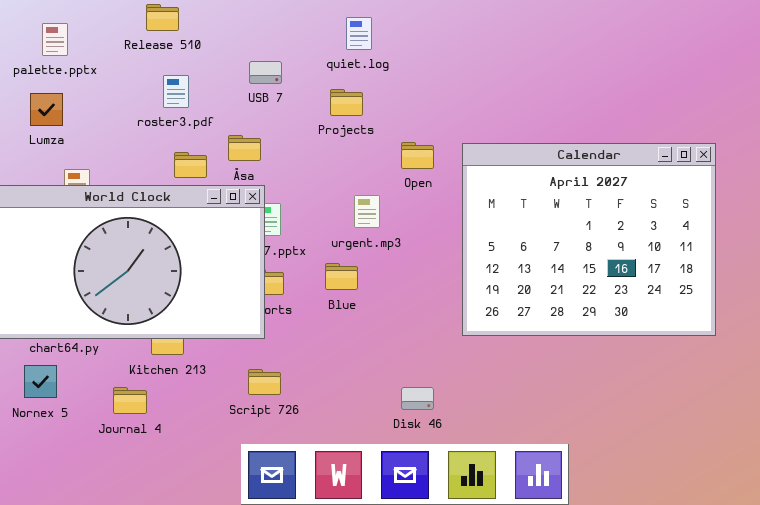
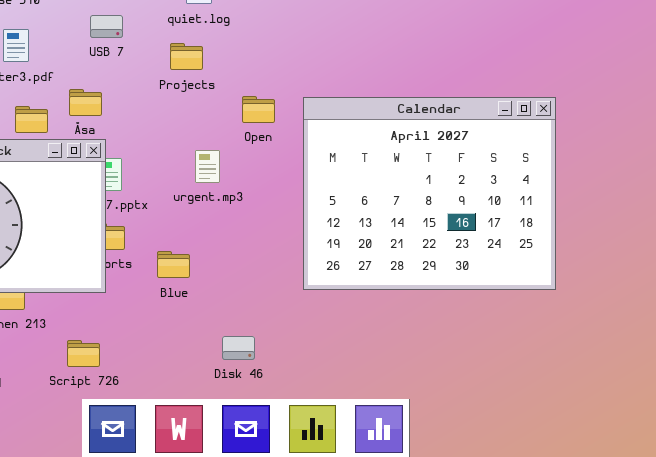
Blue: [325,263,358,290] -> [157,251,190,278], moved
Script 726: [248,369,281,395] -> [67,340,100,367], moved
Disk 46: [401,387,434,410] -> [222,336,255,360], moved

